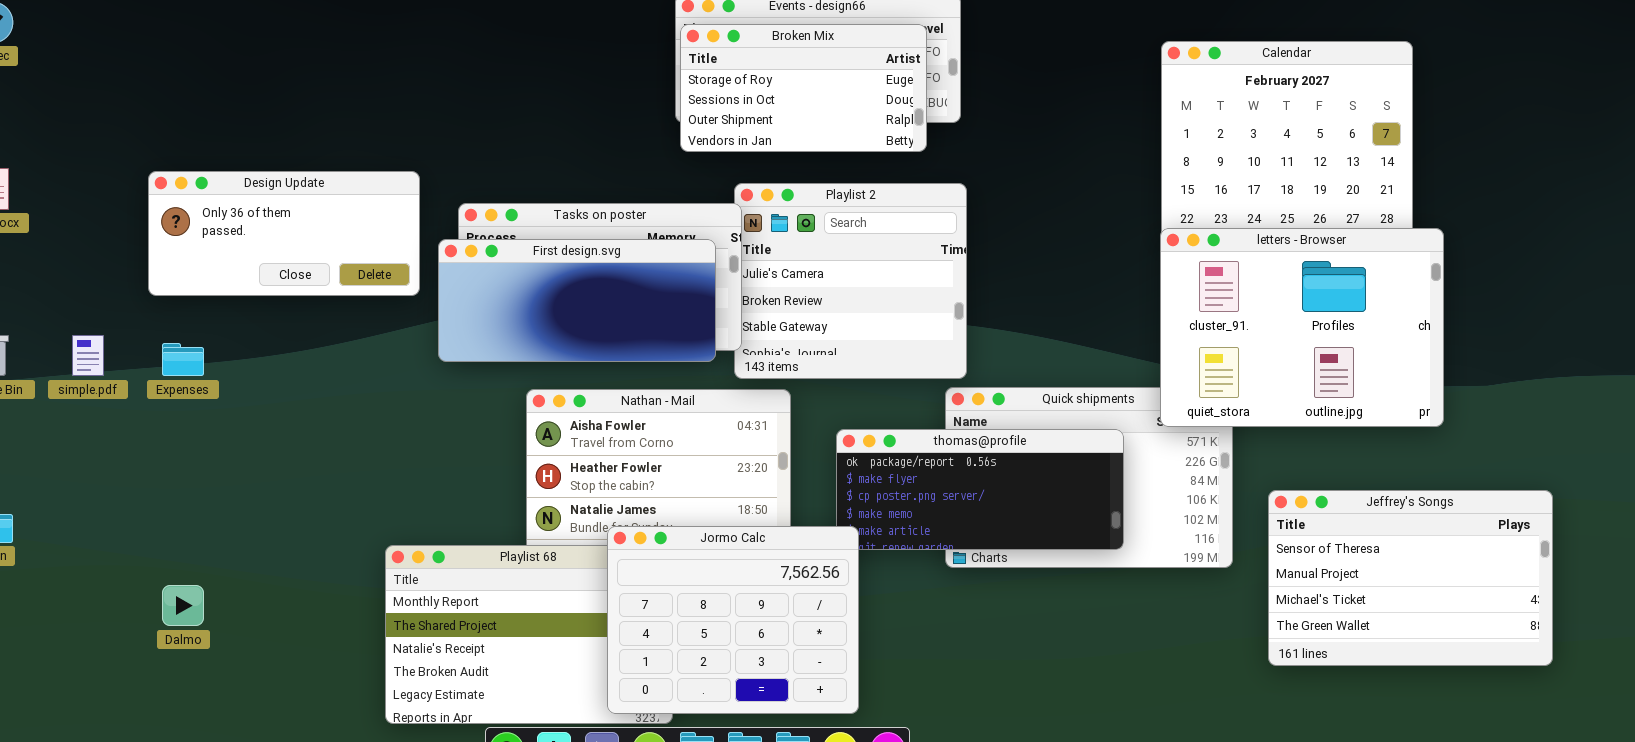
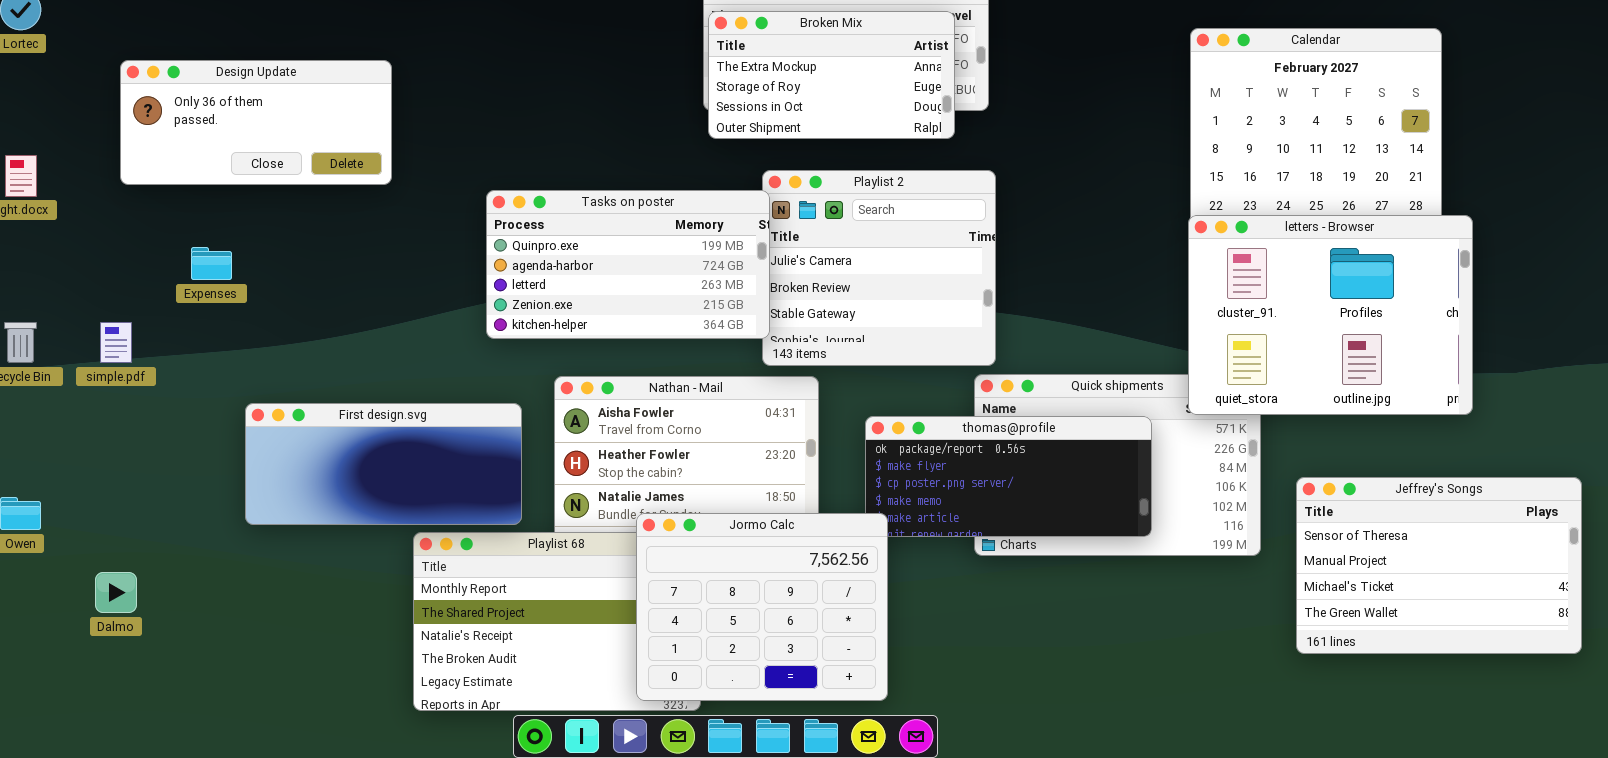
Broken Mix: [680,24,927,152] -> [708,11,955,139], scrolled up 1 row
Design Update: [148,171,420,296] -> [120,60,392,185], moved
First design.svg: [438,239,716,362] -> [245,403,522,525], moved
Expenses: [162,343,204,376] -> [191,247,232,280], moved
Dalmo: [162,585,204,626] -> [95,572,137,613], moved

